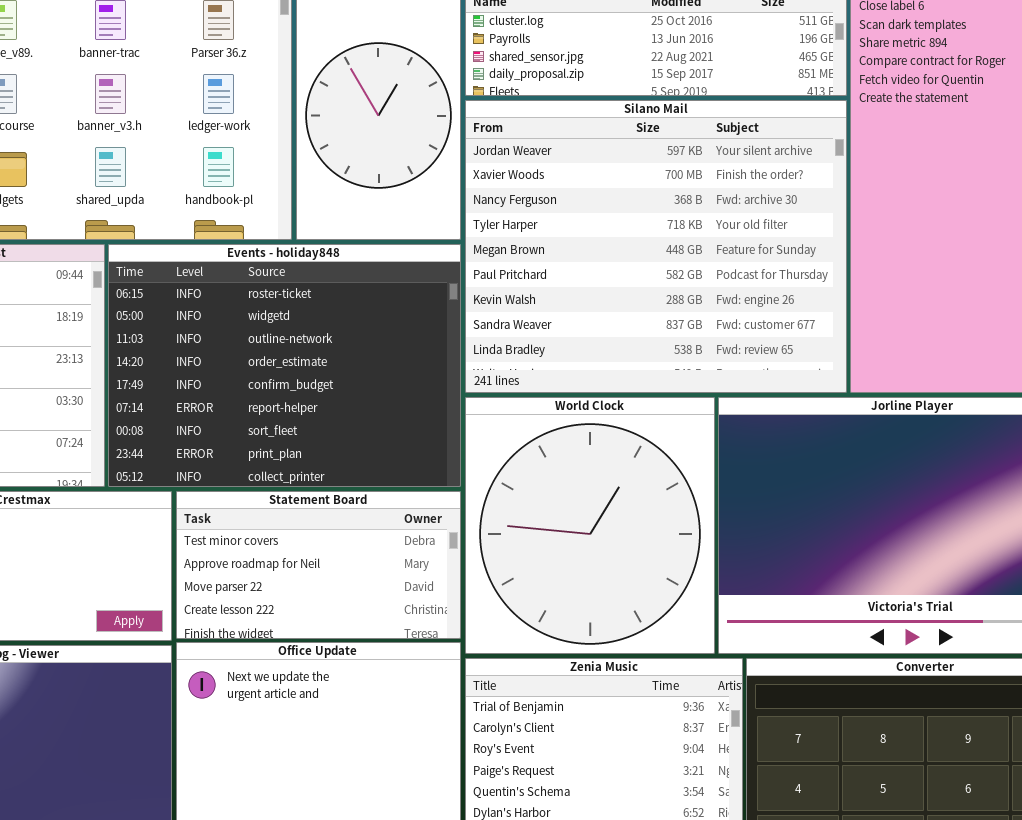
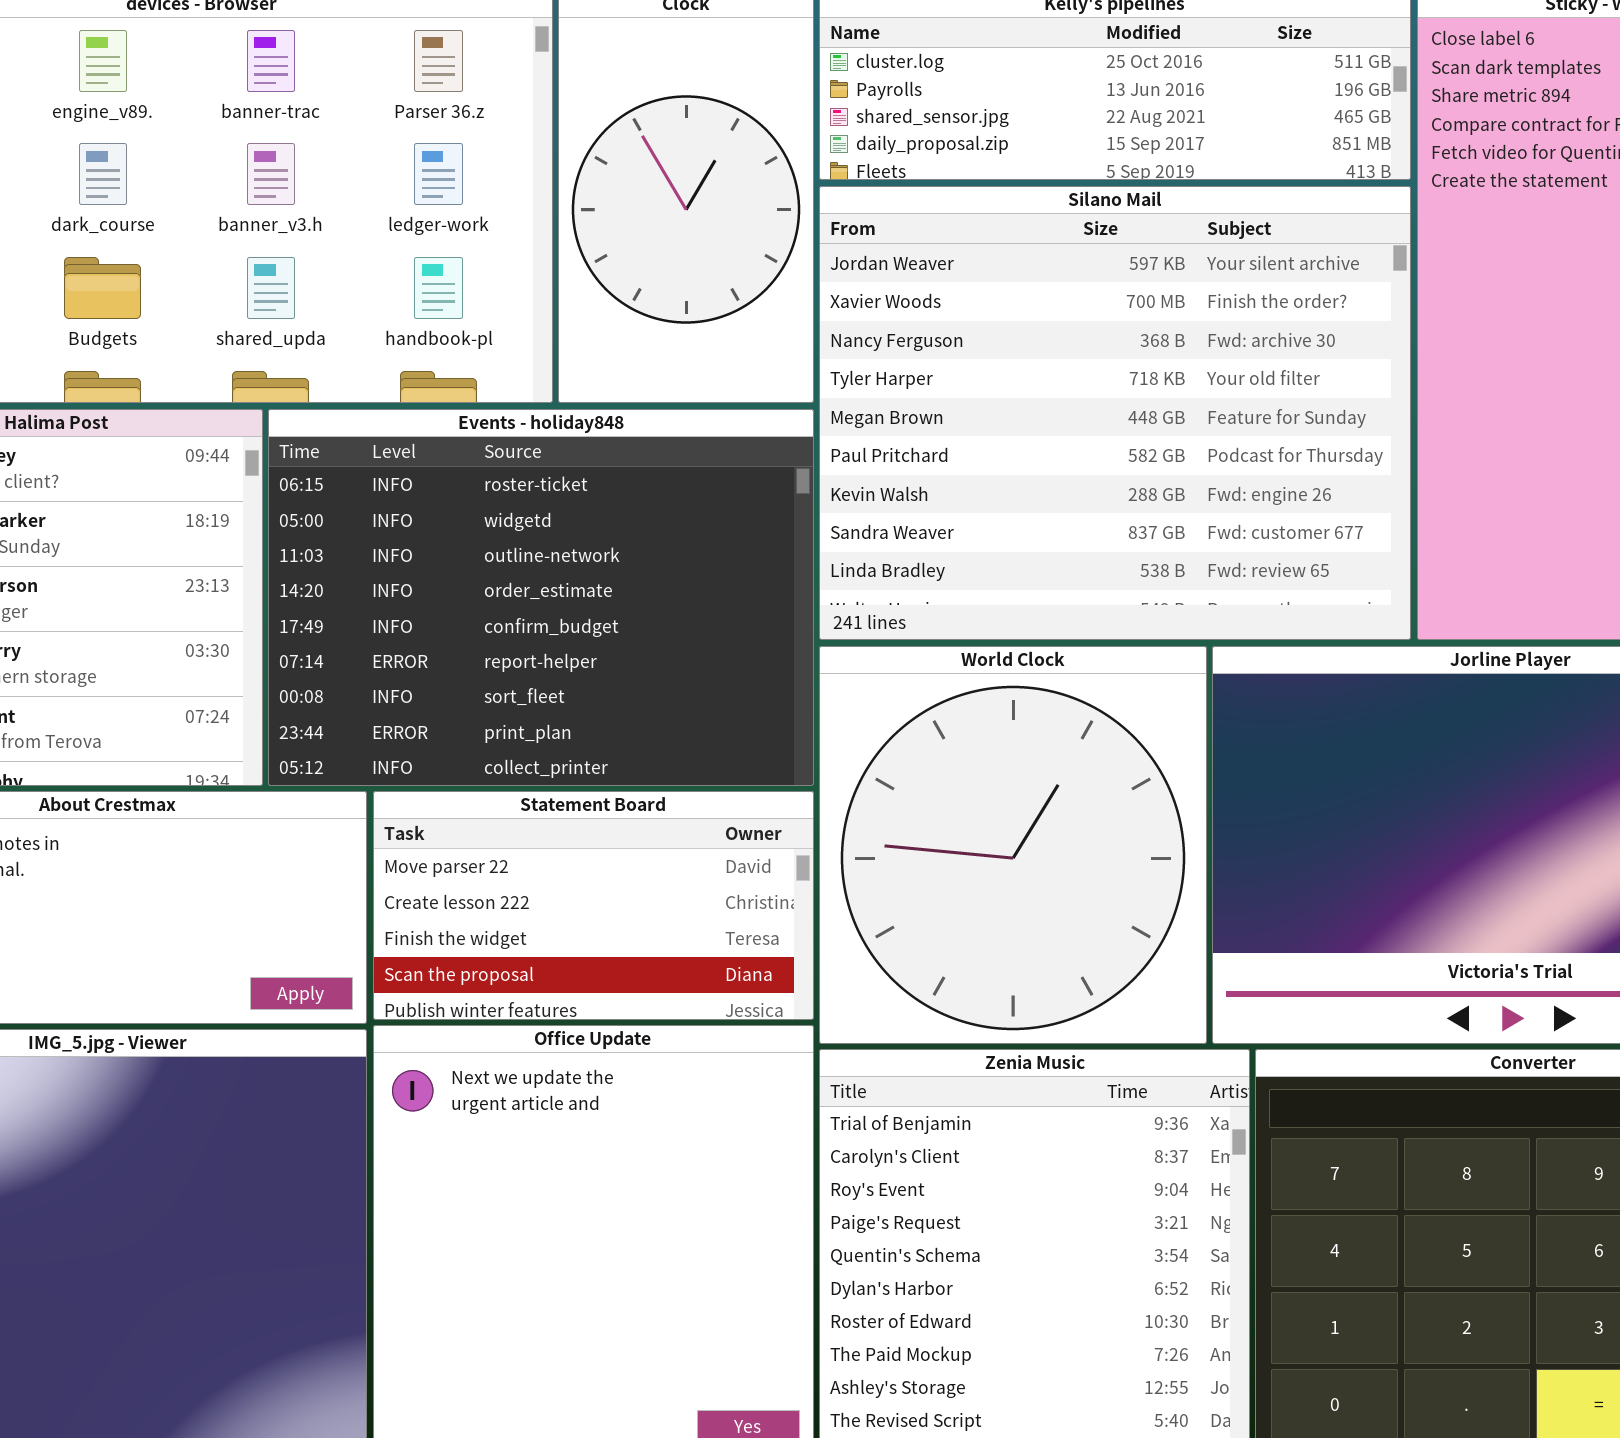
Statement Board: [176,491,461,639] -> [373,791,814,1020], scrolled down 2 rows

